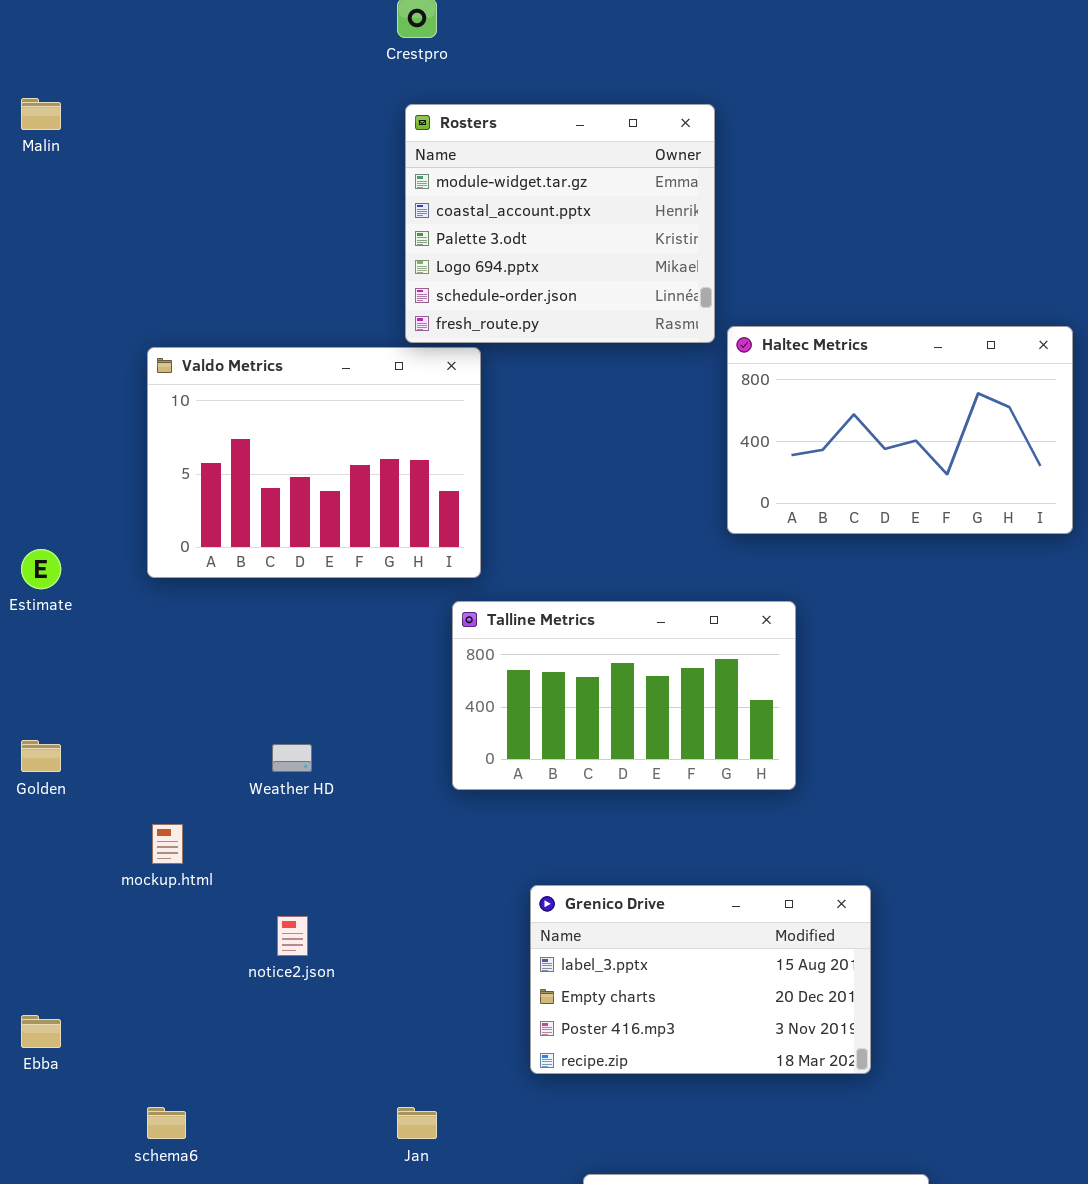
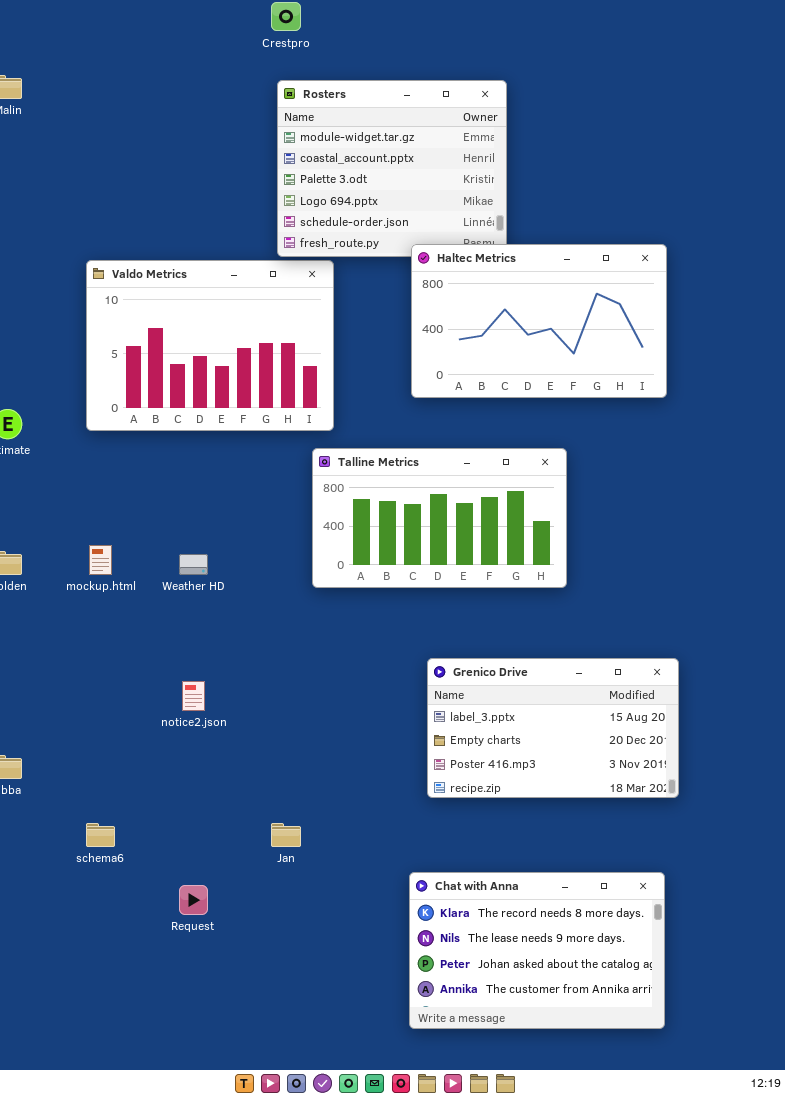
Haltec Metrics: [727,326,1073,534] -> [411,244,667,398], moved
mockup.html: [152,824,183,864] -> [89,545,112,575], moved
Grenico Drive: [530,885,871,1074] -> [427,658,679,798], moved

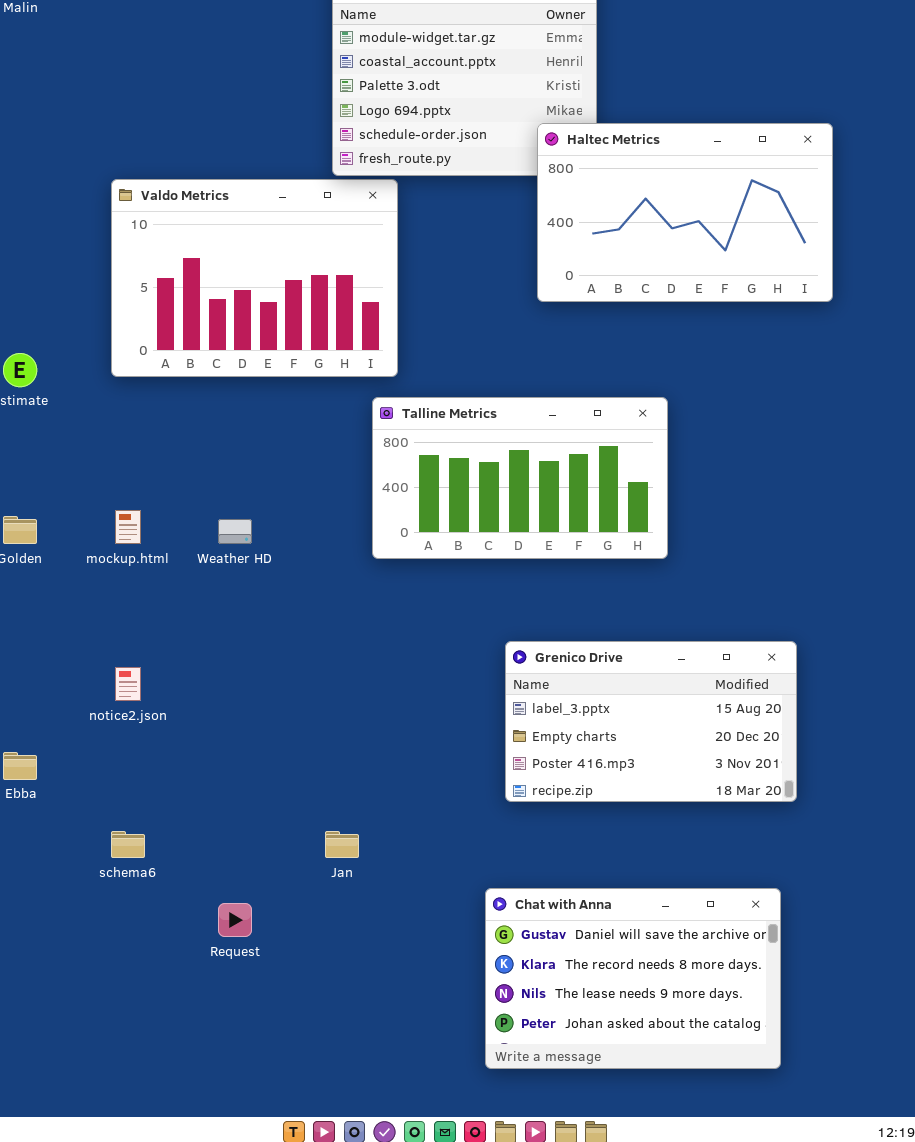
Haltec Metrics: [411,244,667,398] -> [537,123,833,302], moved
notice2.json: [182,681,205,711] -> [115,667,141,701], moved
Chat with Anna: [409,872,665,1029] -> [485,888,781,1069], scrolled up 1 row

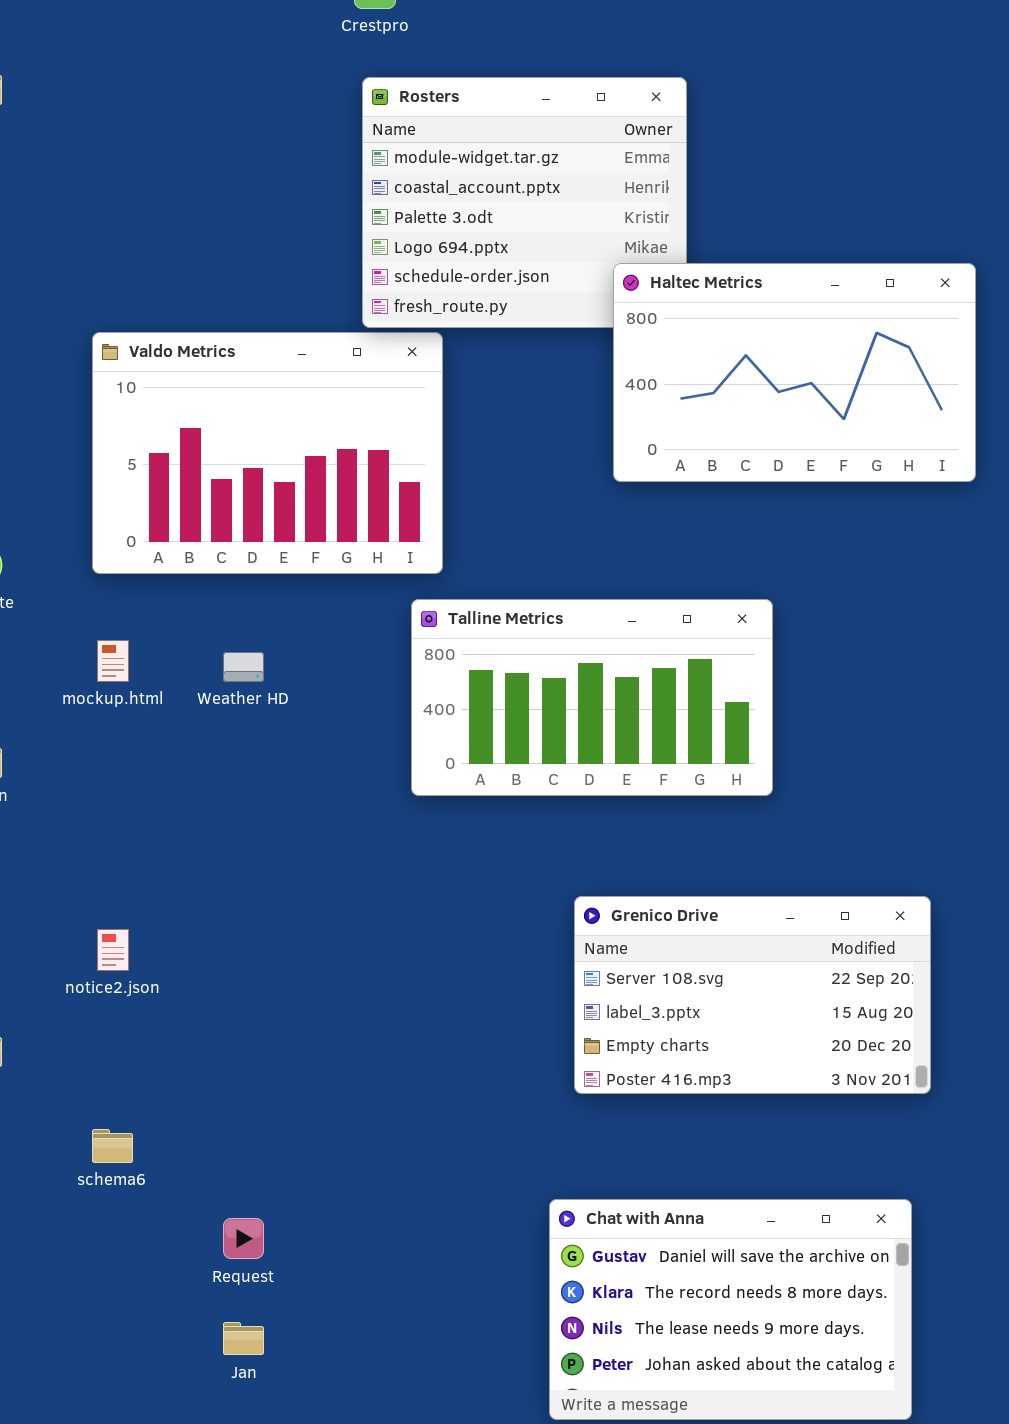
mockup.html: [115,510,141,544] -> [97,640,129,682], moved
Weather HD: [218,519,252,544] -> [223,652,264,682], moved
Grenico Drive: [505,641,797,802] -> [574,896,931,1094], scrolled up 1 row
Jan: [325,831,359,858] -> [223,1322,264,1355], moved

